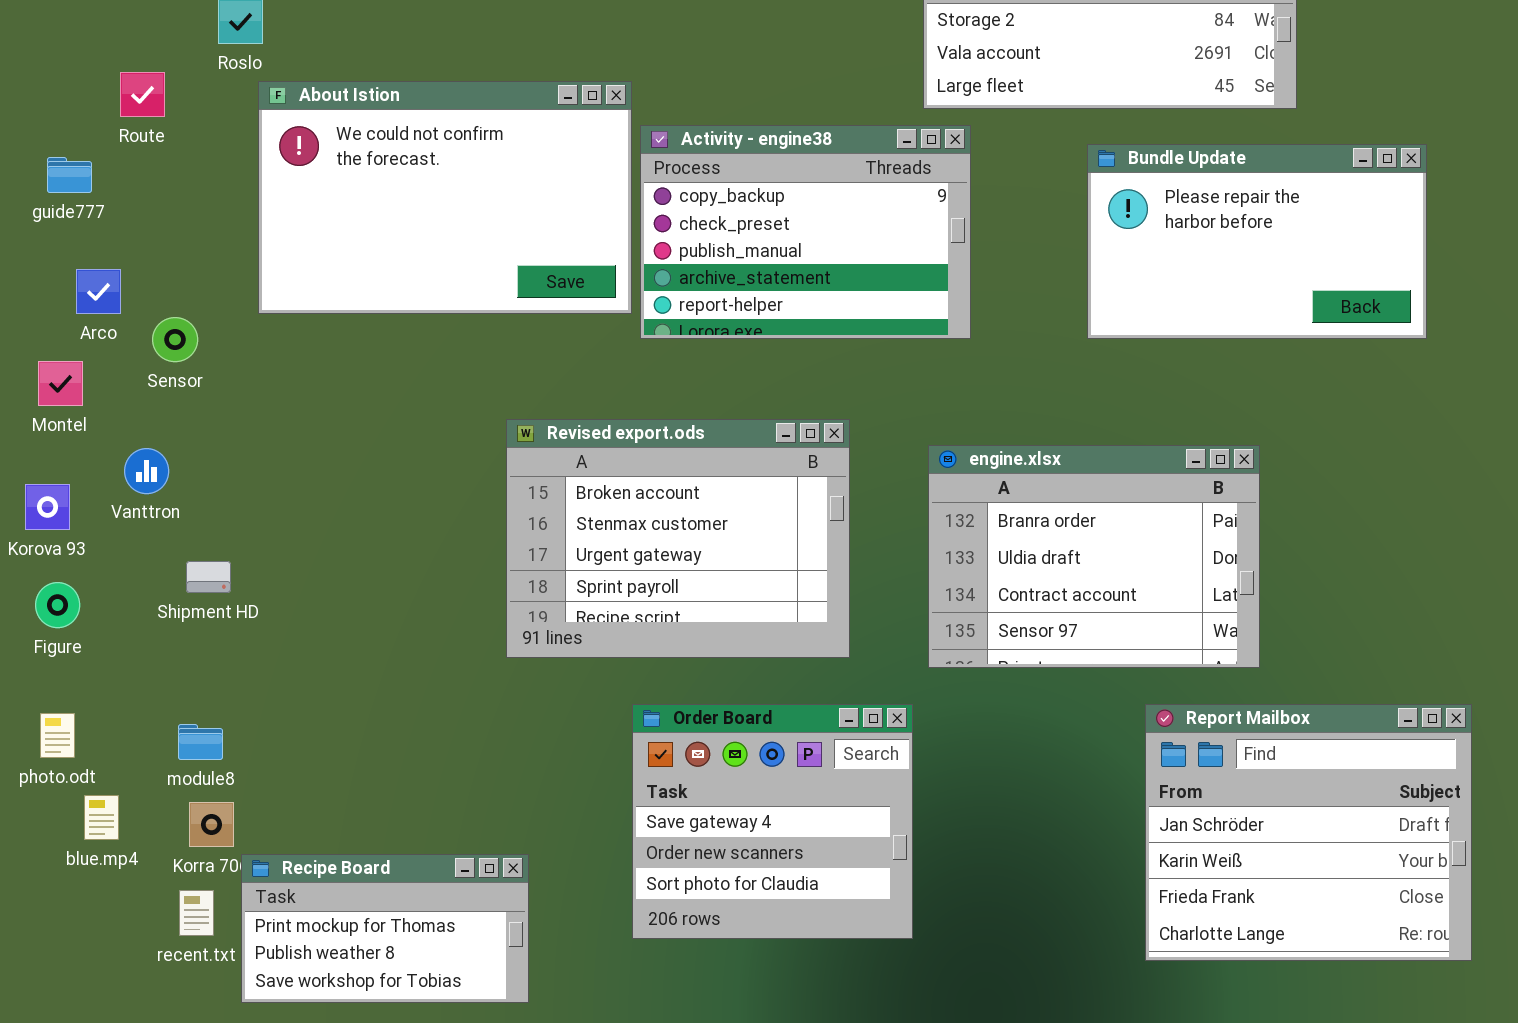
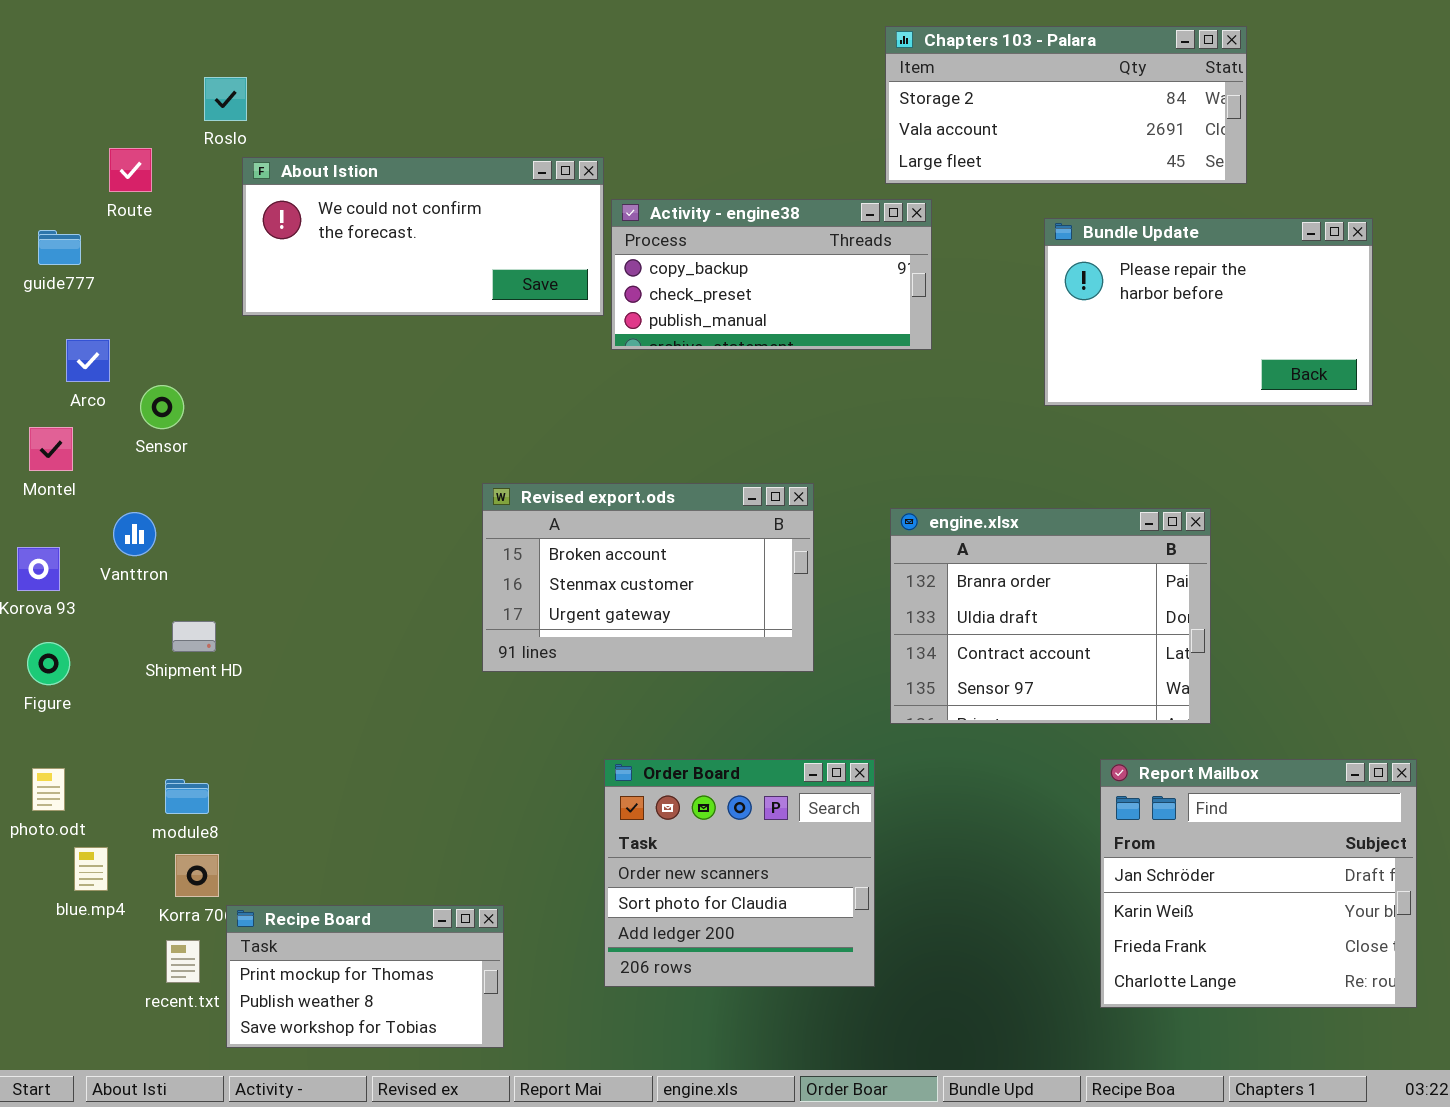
About Istion: [258,81,632,314] -> [242,157,604,316], resized
Activity - engine38: [640,125,971,339] -> [611,199,932,350], resized
Revised export.ods: [506,419,850,658] -> [482,483,814,672], resized
Order Board: [632,704,913,939] -> [604,759,875,987], scrolled down 1 row

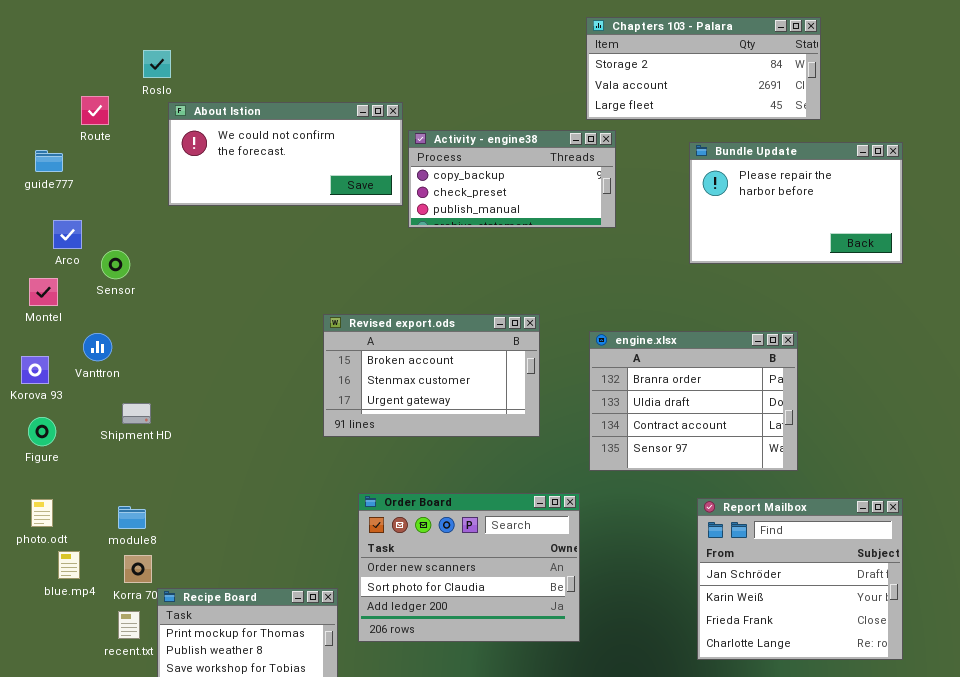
Order Board: [604,759,875,987] -> [358,493,580,642], resized
Report Mailbox: [1100,759,1417,1008] -> [697,498,903,660], moved

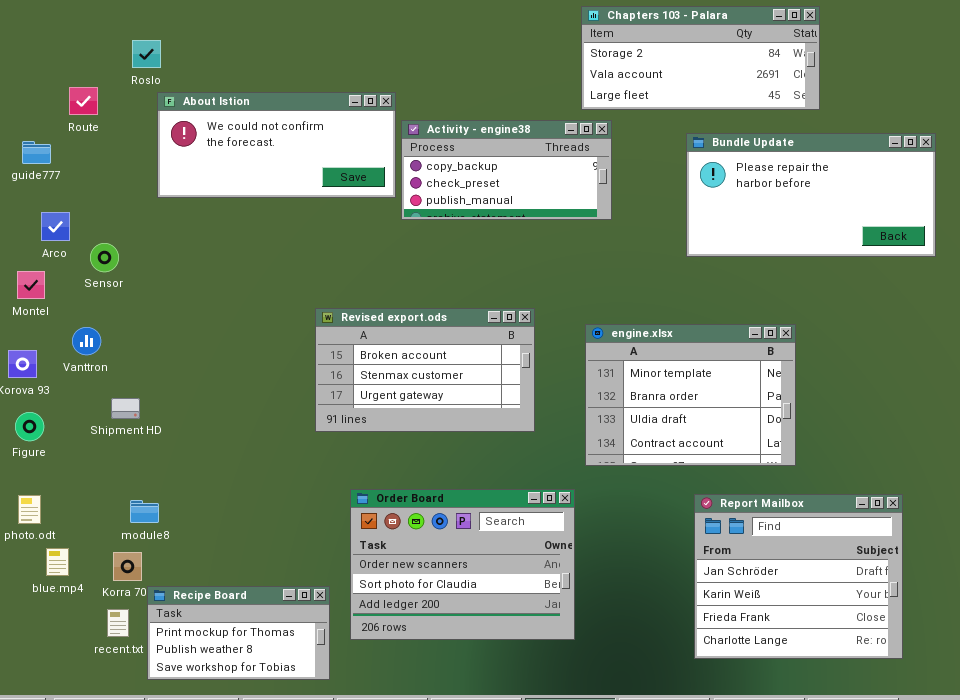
Bundle Update: [689,142,903,264] -> [686,133,936,257], resized
engine.xlsx: [589,331,798,471] -> [585,324,796,466], scrolled up 1 row
module8: [118,506,146,529] -> [130,500,159,523], moved

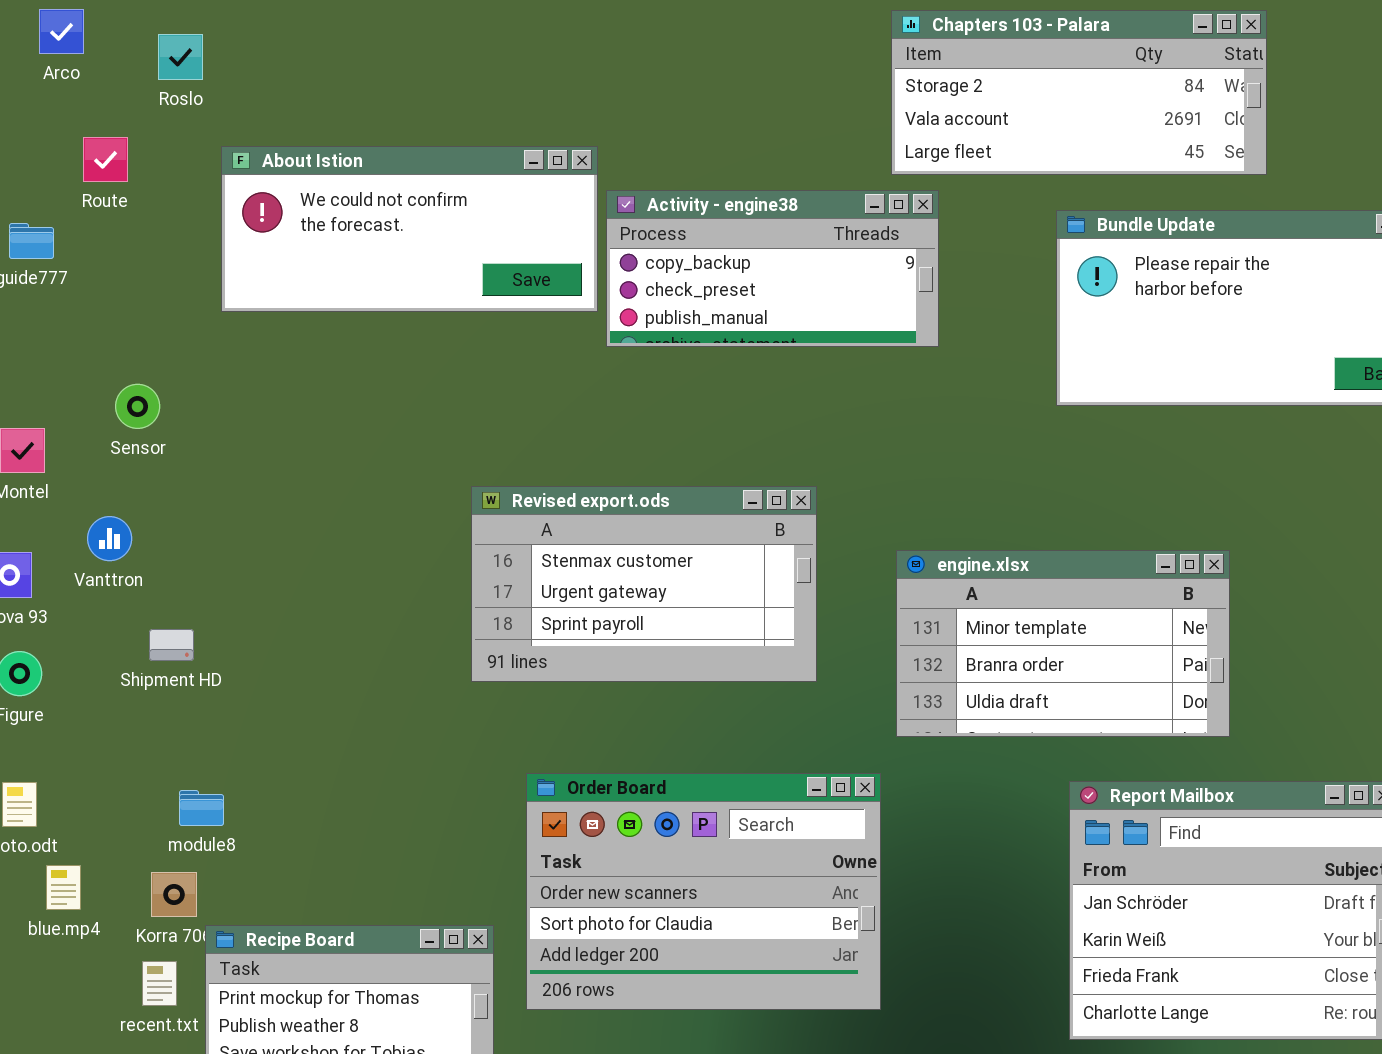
Roslo: [132,40,161,68] -> [158,34,203,80], moved
Arco: [41,212,70,241] -> [39,9,84,54], moved
Revised export.ods: [315,308,535,432] -> [471,486,817,682], scrolled down 1 row
engine.xlsx: [585,324,796,466] -> [896,550,1230,737], resized

